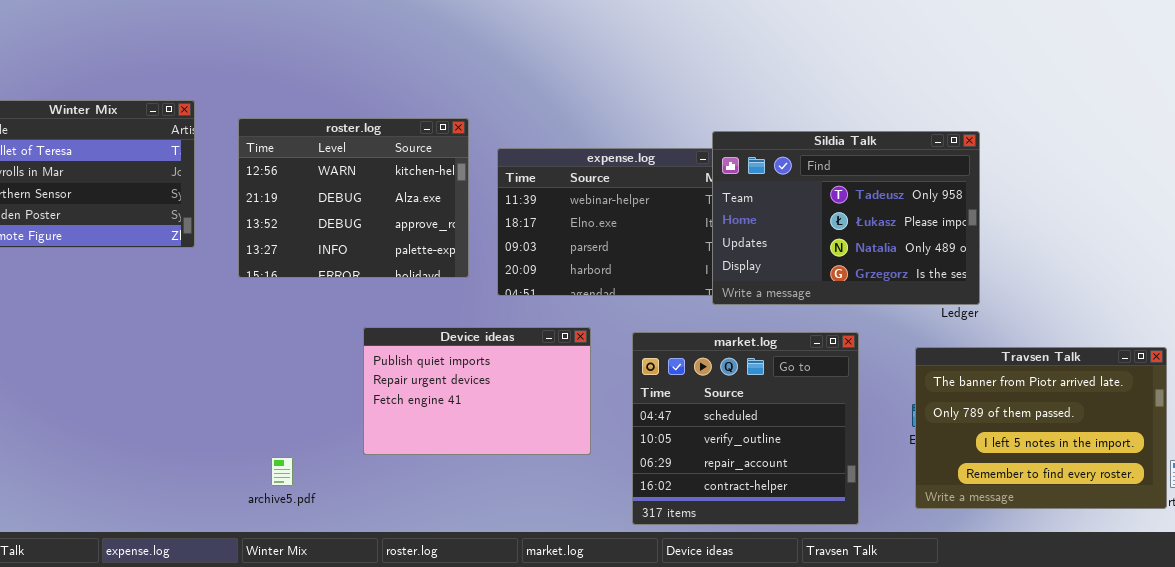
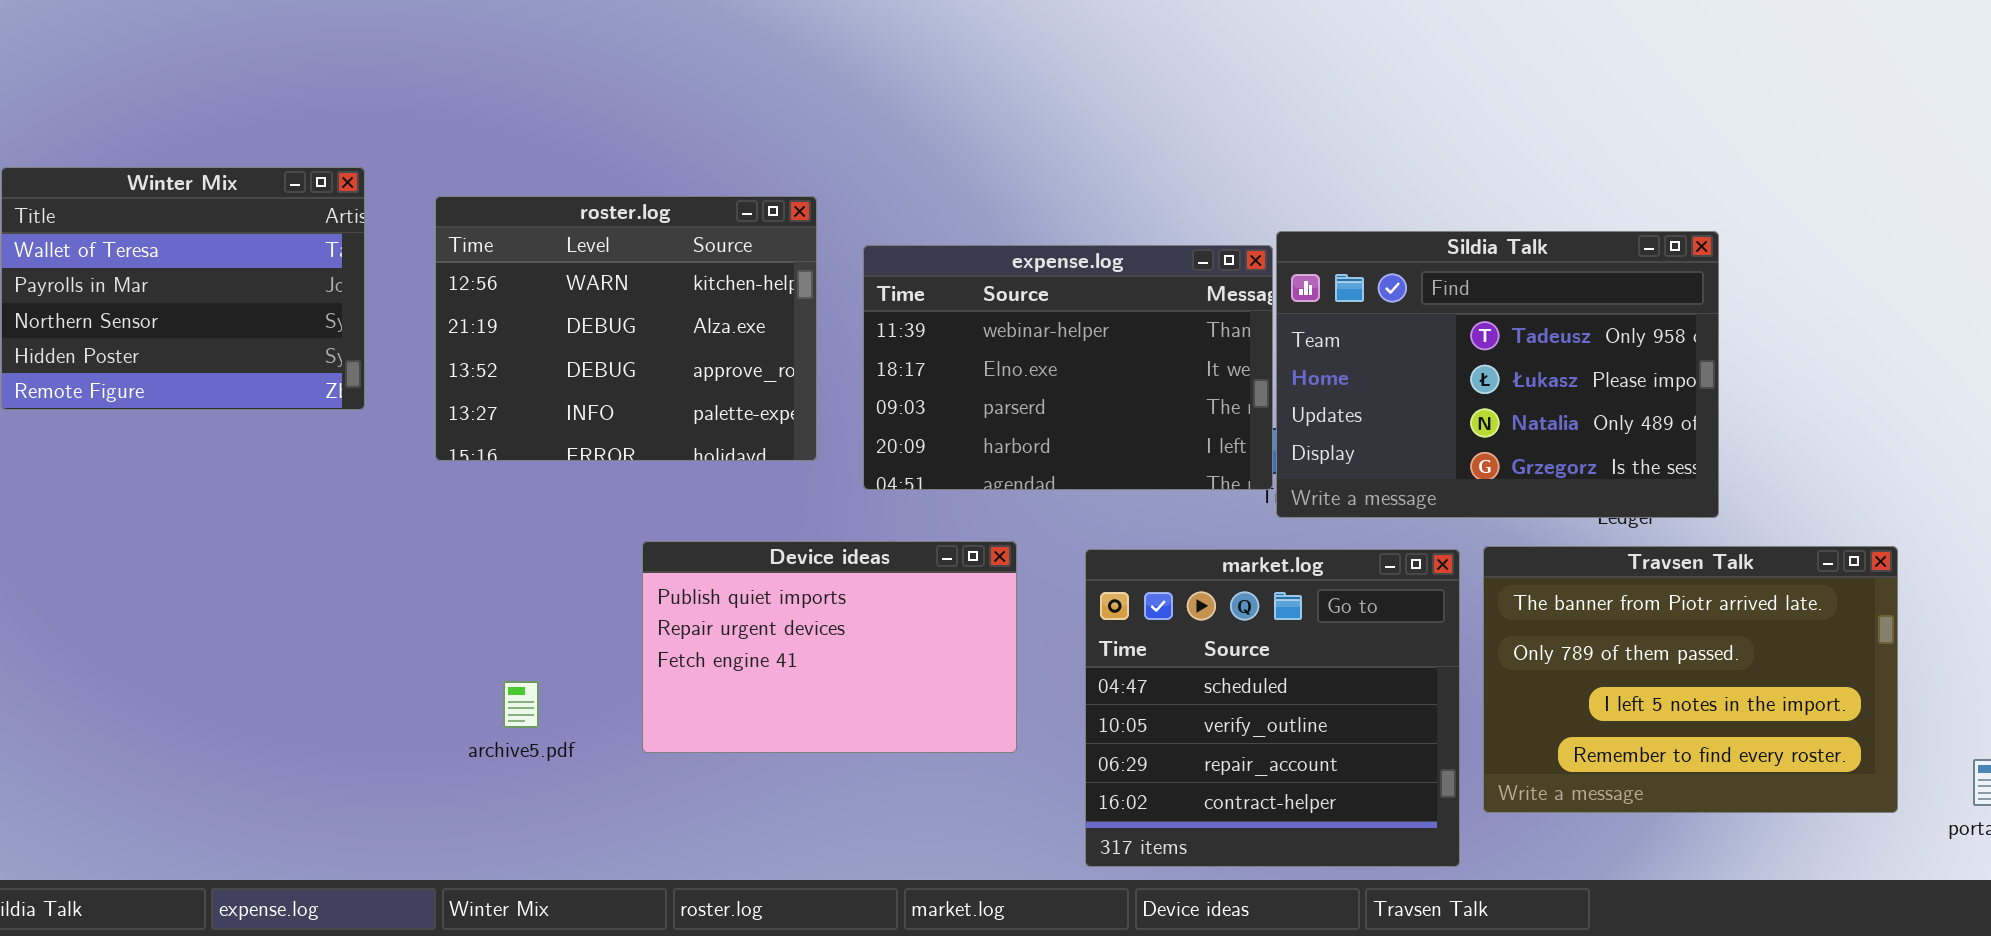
Sildia Talk: [712,131,980,305] -> [1276,231,1719,518], moved
Travsen Talk: [915,347,1167,509] -> [1483,546,1898,813], moved
archive5.pdf: [271,457,293,486] -> [503,681,539,728], moved

